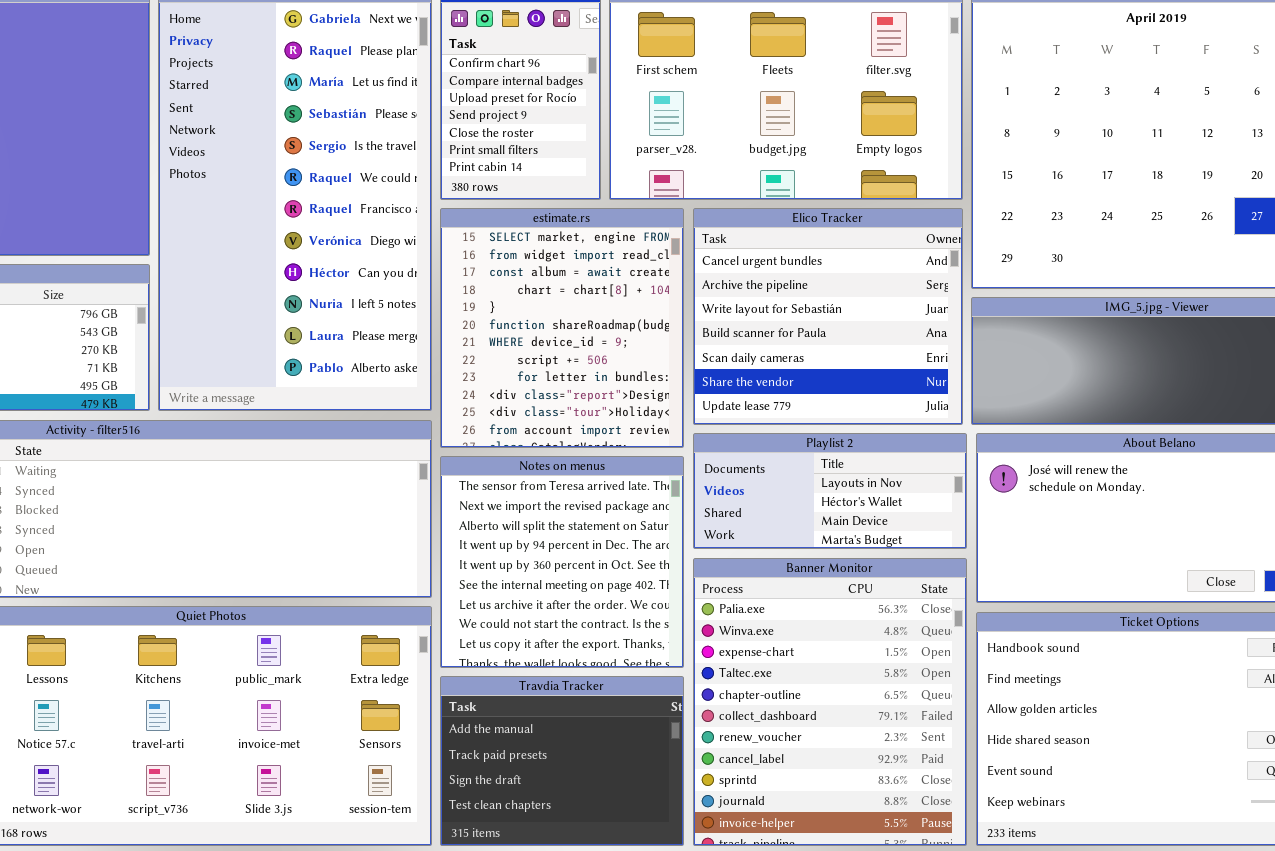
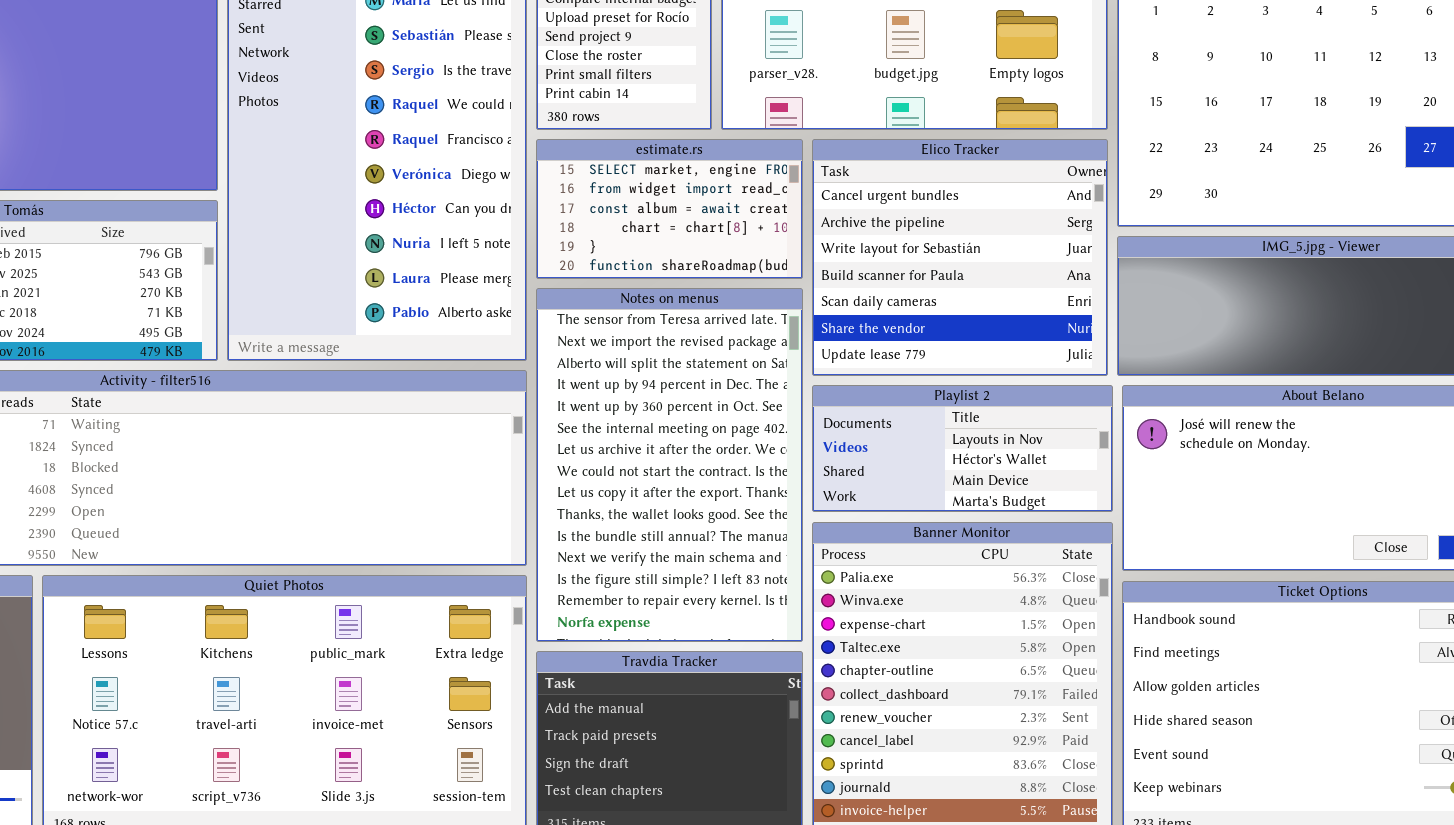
estimate.rs: [440,208,684,448] -> [536,139,803,279], resized
Notes on menus: [440,456,684,668] -> [536,288,803,642], resized

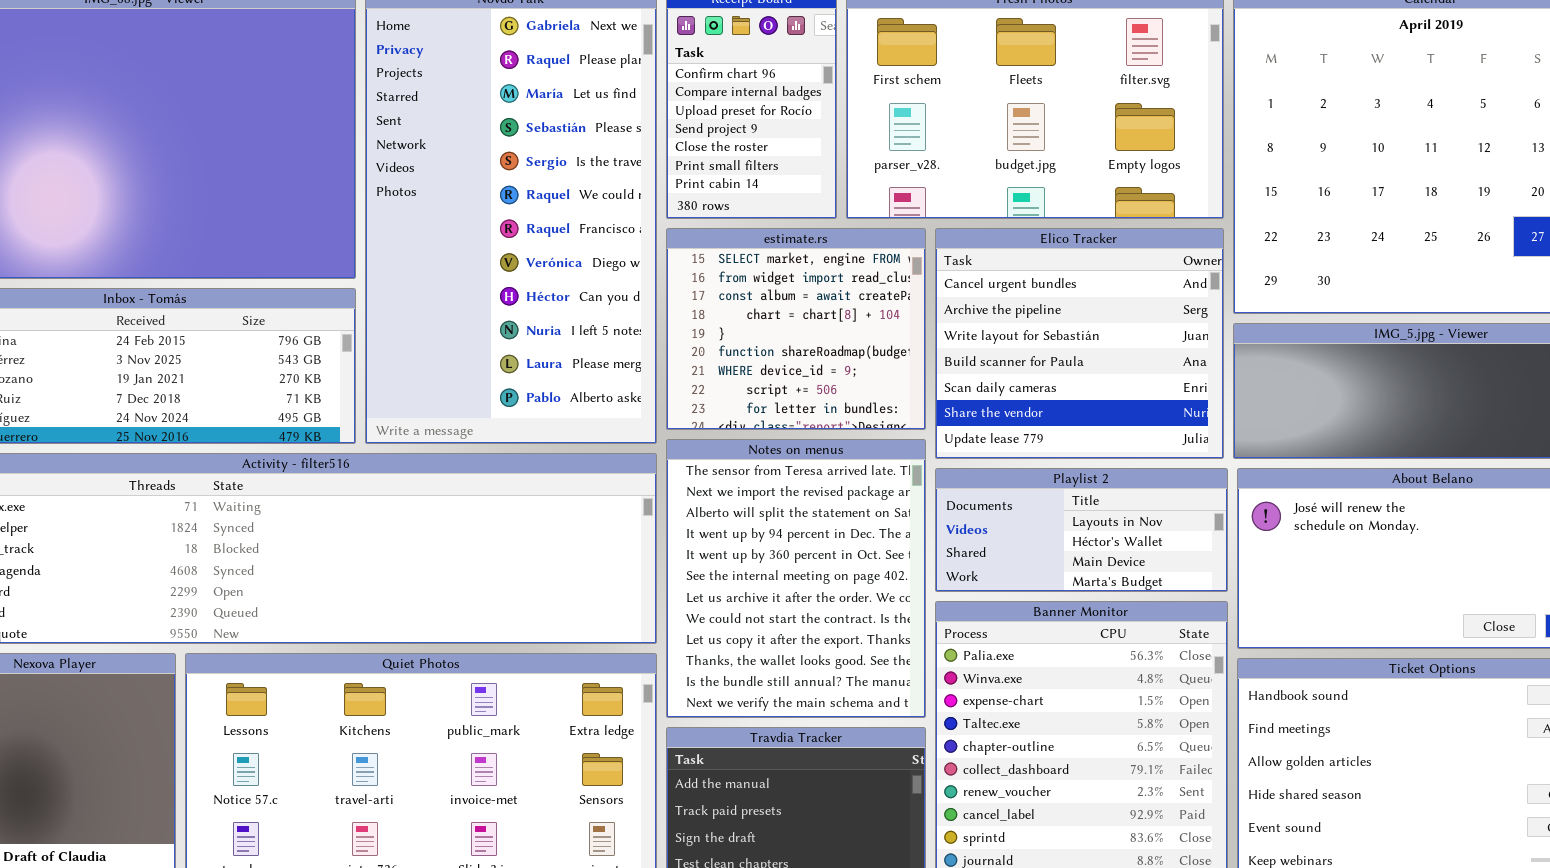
estimate.rs: [536,139,803,279] -> [666,228,926,430], resized
Notes on menus: [536,288,803,642] -> [666,439,926,718], resized

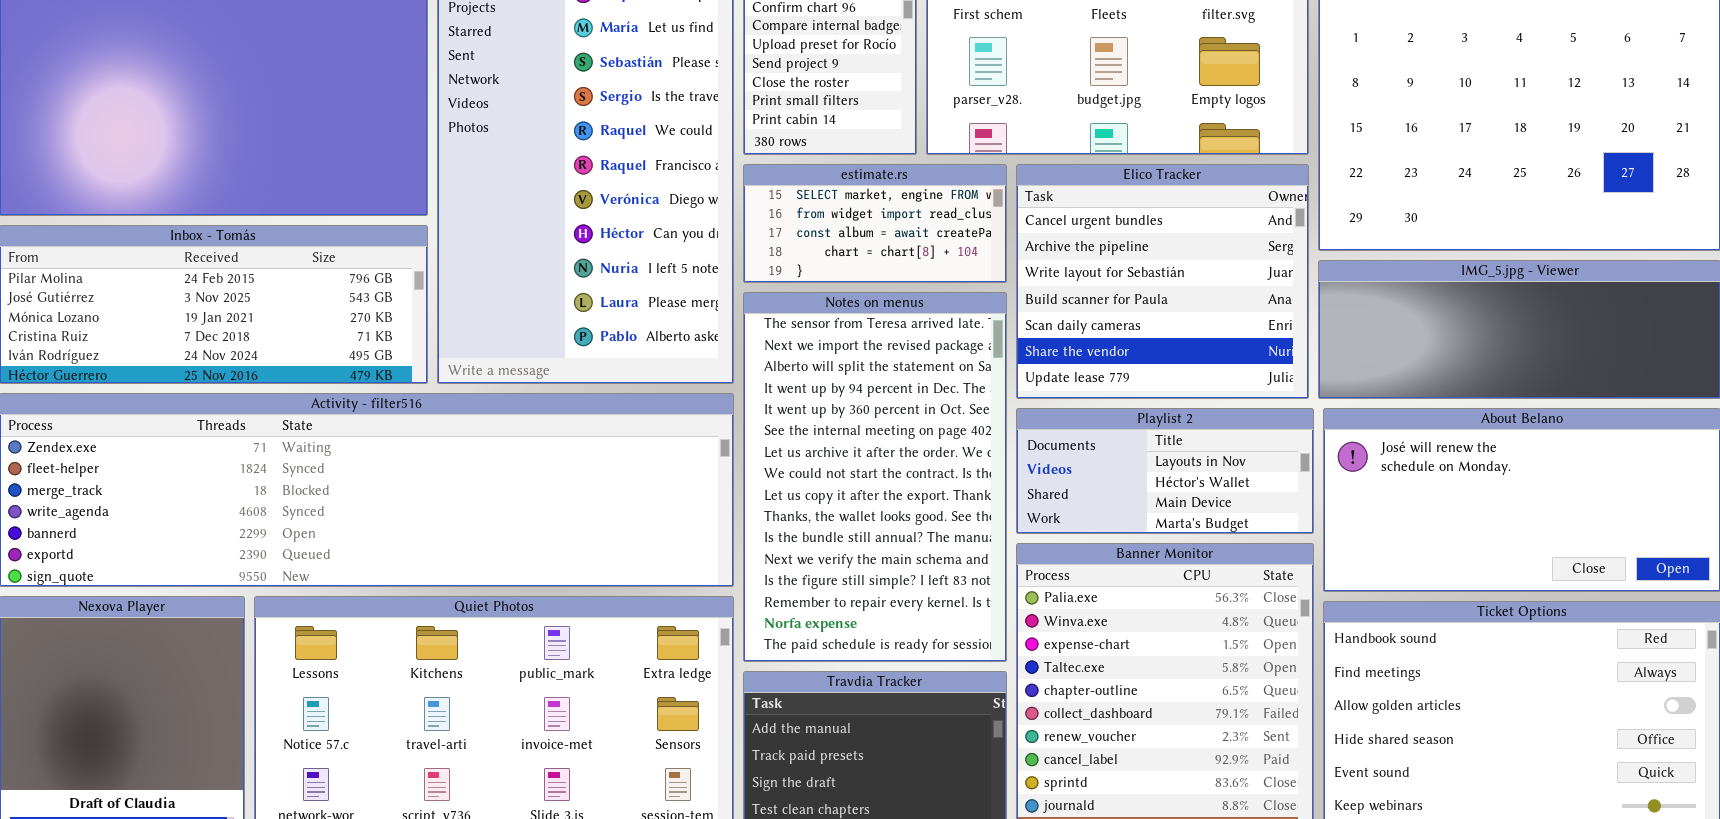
estimate.rs: [666,228,926,430] -> [743,164,1007,283], resized
Notes on menus: [666,439,926,718] -> [743,292,1007,662], resized

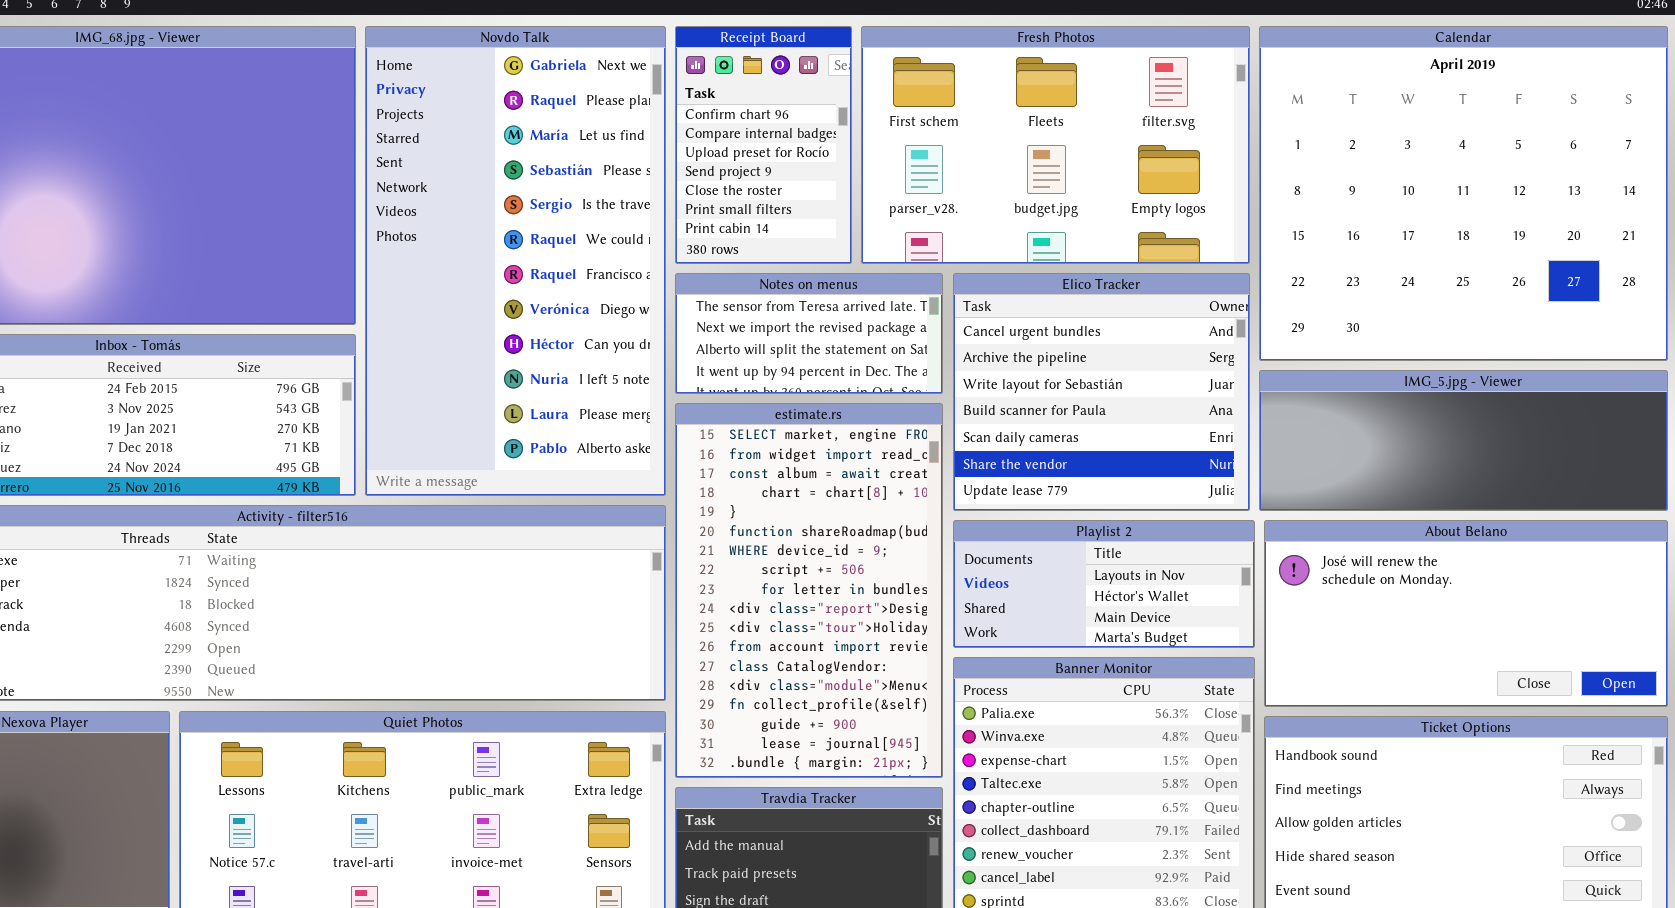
estimate.rs: [743,164,1007,283] -> [675,403,943,778], moved, resized
Notes on menus: [743,292,1007,662] -> [675,273,943,394], moved, resized

